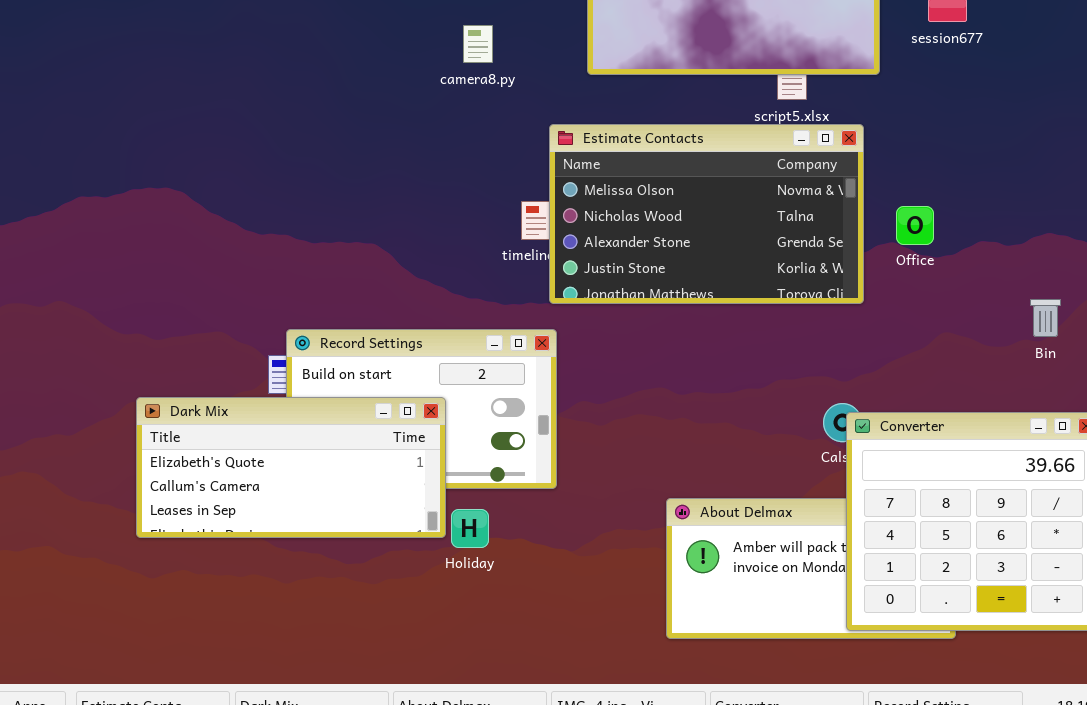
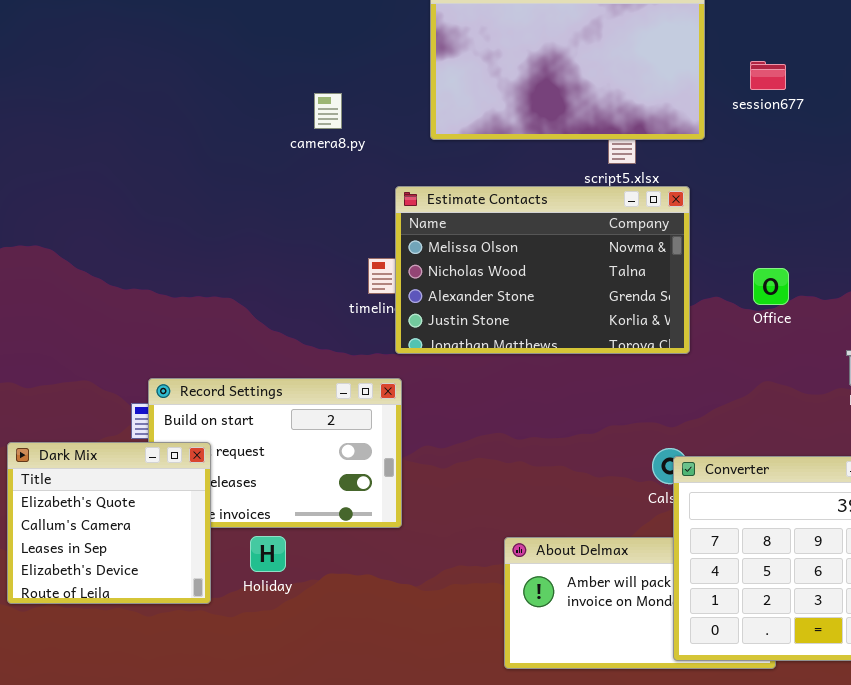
Office: [896,206,934,245] -> [753,268,789,305], moved
Dark Mix: [136,397,446,538] -> [7,442,211,604], resized
Holiday: [451,509,489,548] -> [250,536,286,572], moved

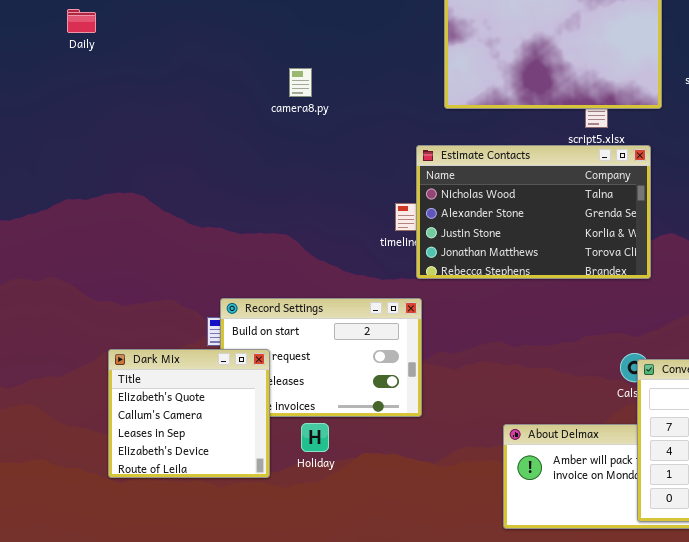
camera8.py: [314,93,342,129] -> [289,68,312,97], moved
Estimate Contacts: [395,186,690,354] -> [416,145,651,279], scrolled down 1 row

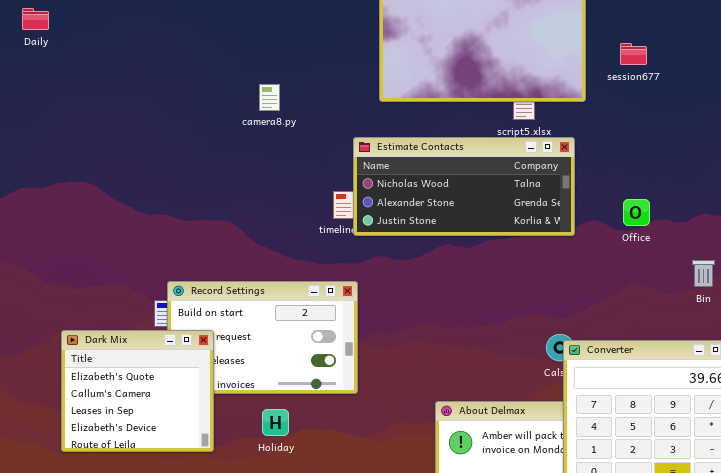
camera8.py: [289,68,312,97] -> [259,84,280,111], moved
Estimate Contacts: [416,145,651,279] -> [353,137,575,236], resized
Holiday: [301,423,329,452] -> [262,409,289,436], moved

